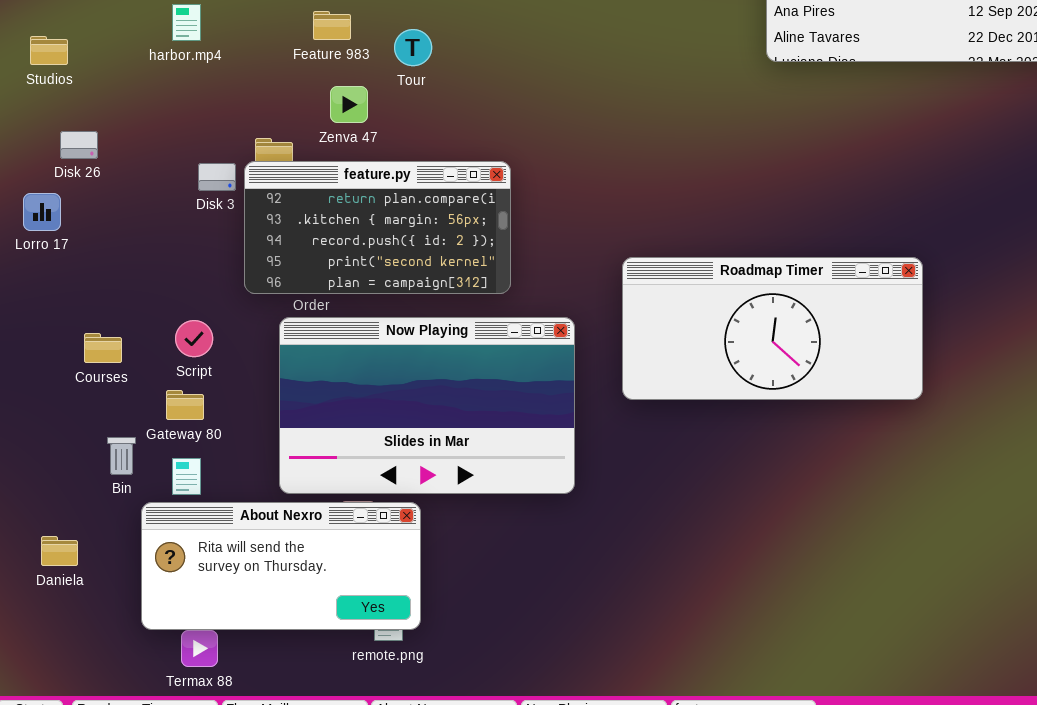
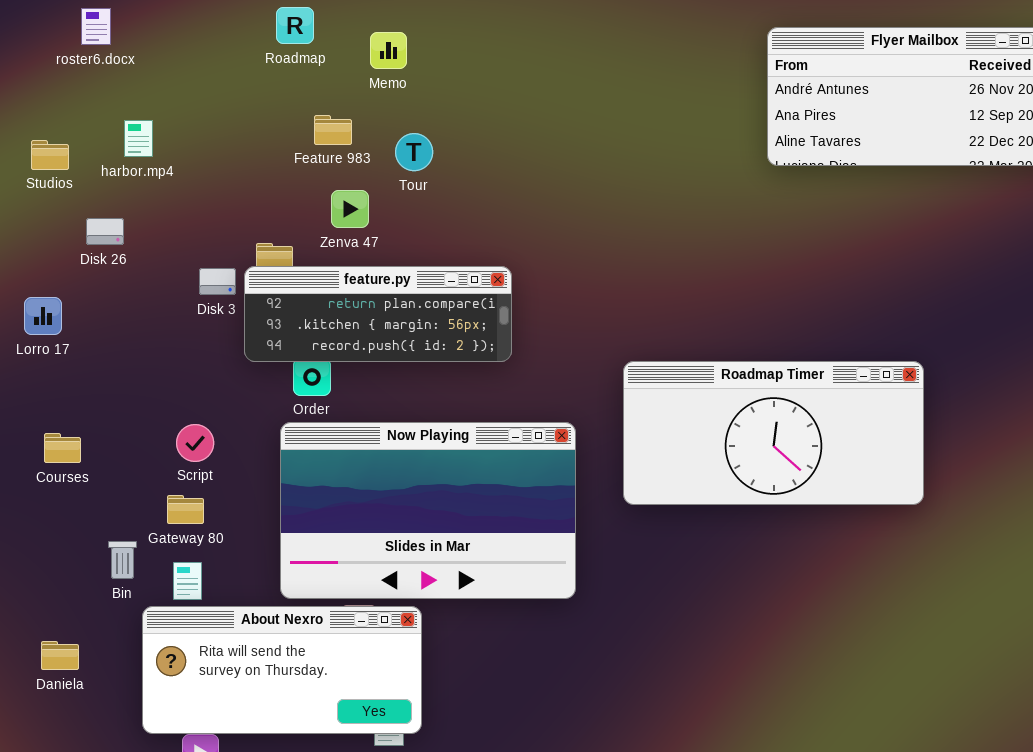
harbor.mp4: [172,4,201,41] -> [124,120,153,157], moved
Disk 26: [60,131,98,159] -> [86,218,124,245], moved
feature.py: [244,161,511,294] -> [244,266,512,362], resized
Courses: [84,333,122,363] -> [44,433,81,463], moved

